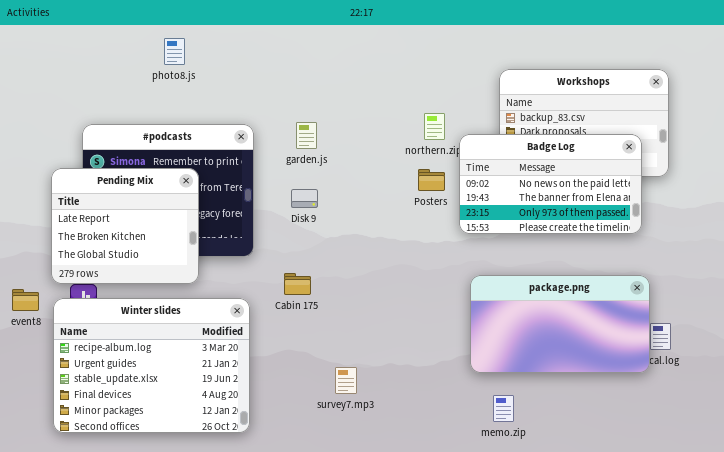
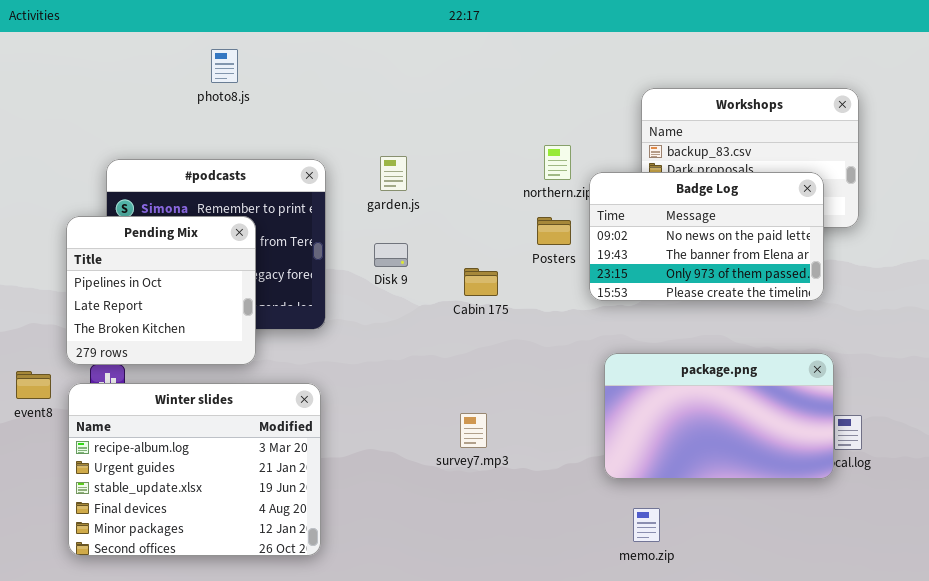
Pending Mix: [51,168,199,284] -> [66,216,256,365], scrolled up 1 row
Cabin 175: [284,273,311,295] -> [464,268,498,296], moved
survey7.mp3: [335,367,357,394] -> [460,413,487,448], moved

